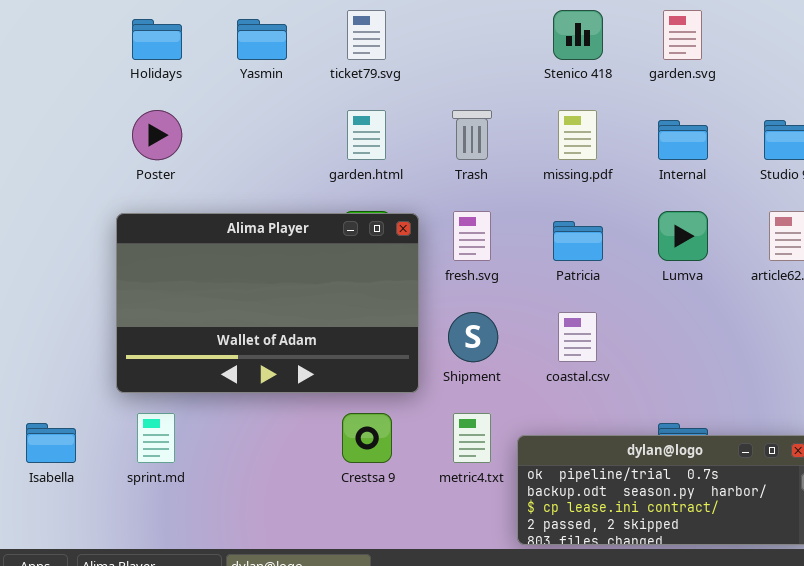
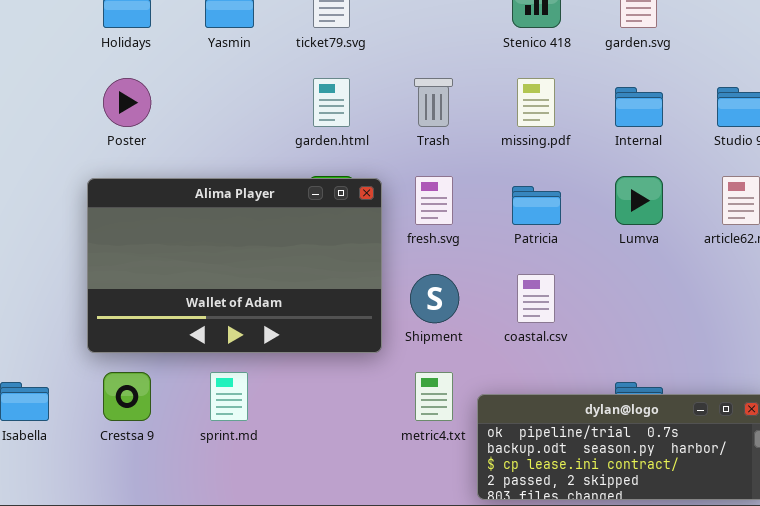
sprint.md: [137,413,175,463] -> [210,372,248,421], moved
Crestsa 9: [342,413,392,463] -> [103,372,151,421], moved

